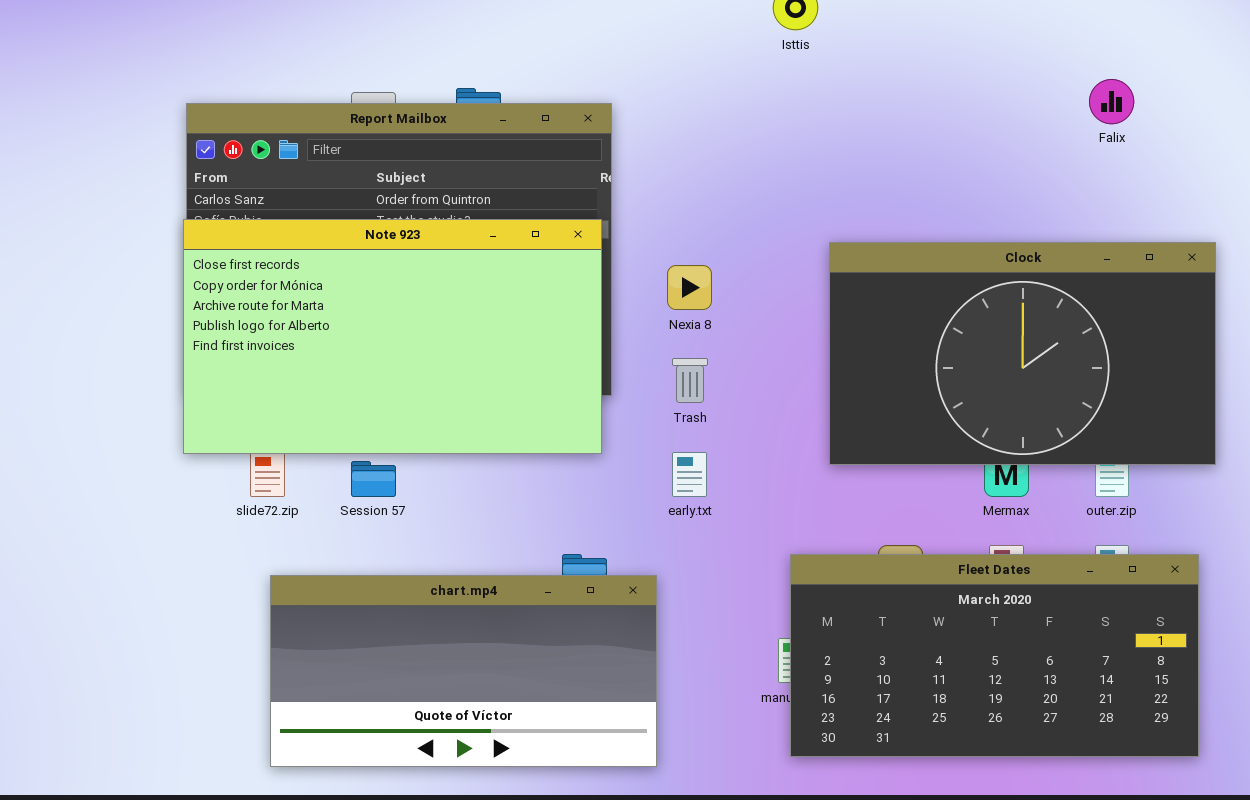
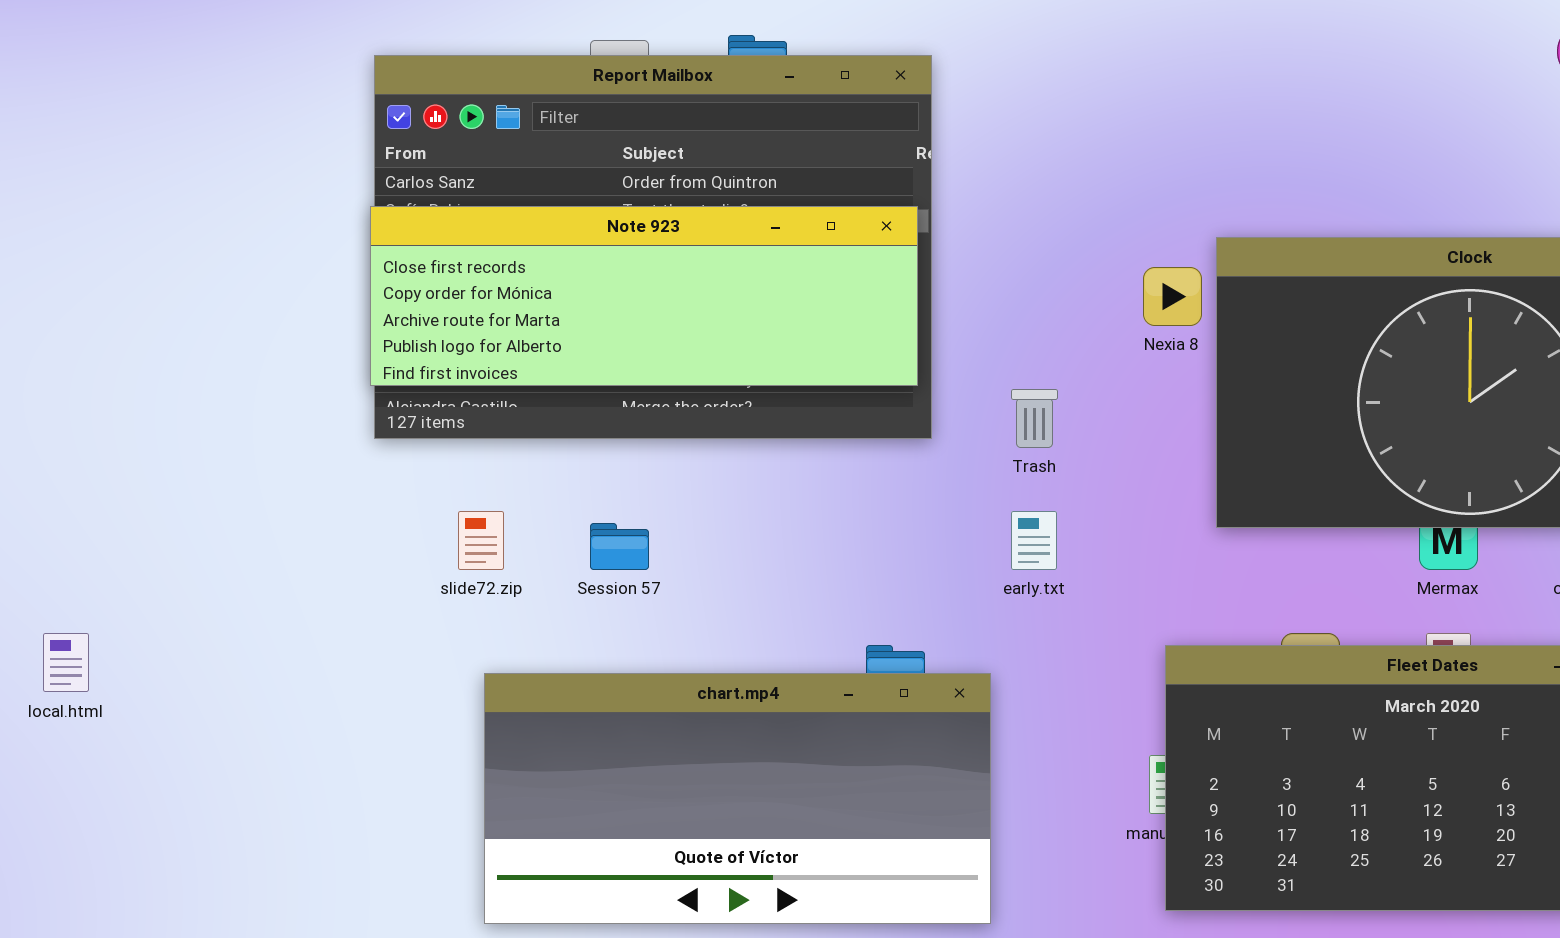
Note 923: [183,219,602,454] -> [370,206,918,386], resized
Nexia 8: [667,265,712,310] -> [1143,267,1202,326], moved

